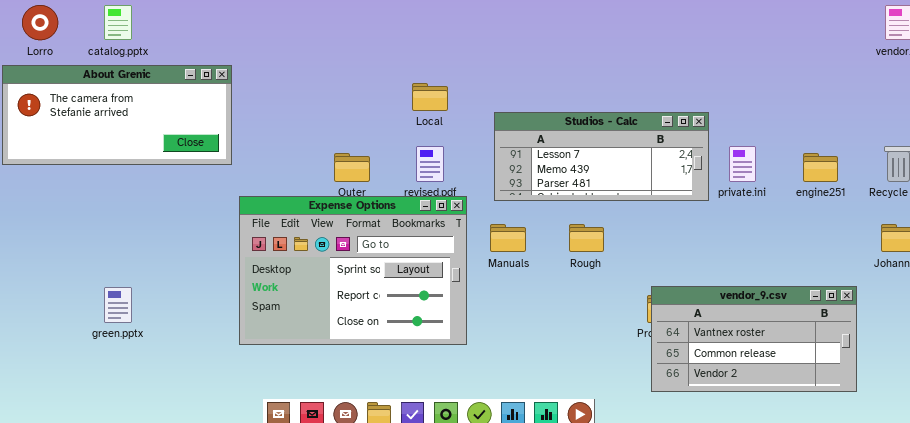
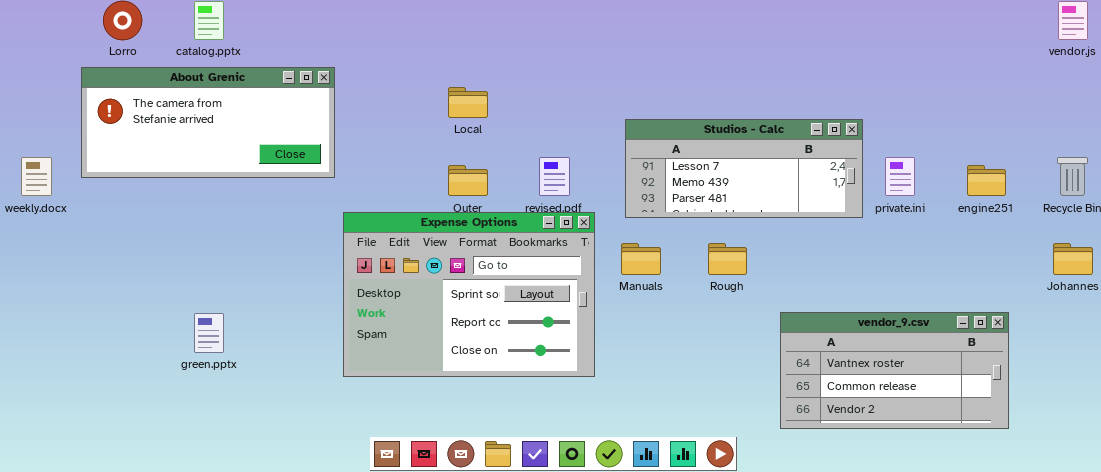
Local: [412,83,448,111] -> [448,87,488,118], moved
vendor_9.csv: [651,286,857,392] -> [780,312,1009,429], moved

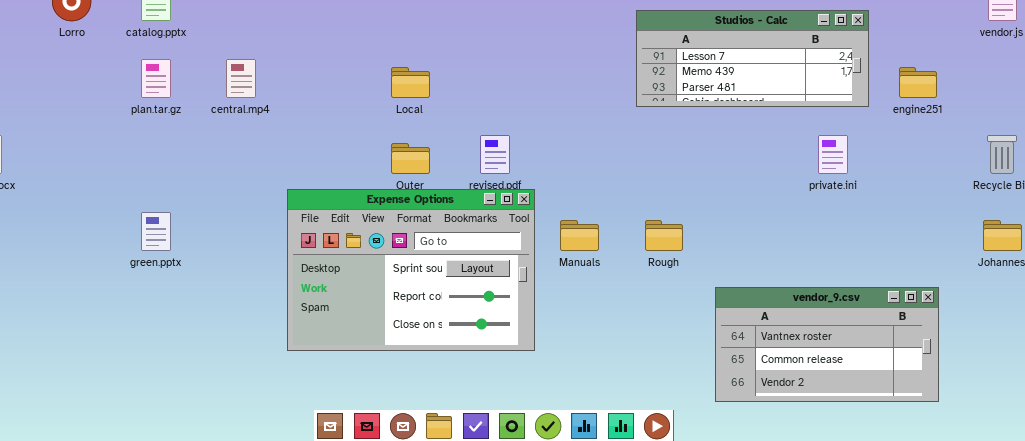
About Grenic: [81,67,335,178] -> none, closed
Studios - Calc: [625,119,863,218] -> [636,10,869,107], moved
engine251: [967,165,1006,196] -> [899,67,937,98], moved
green.pptx: [194,313,224,353] -> [141,212,171,251], moved

